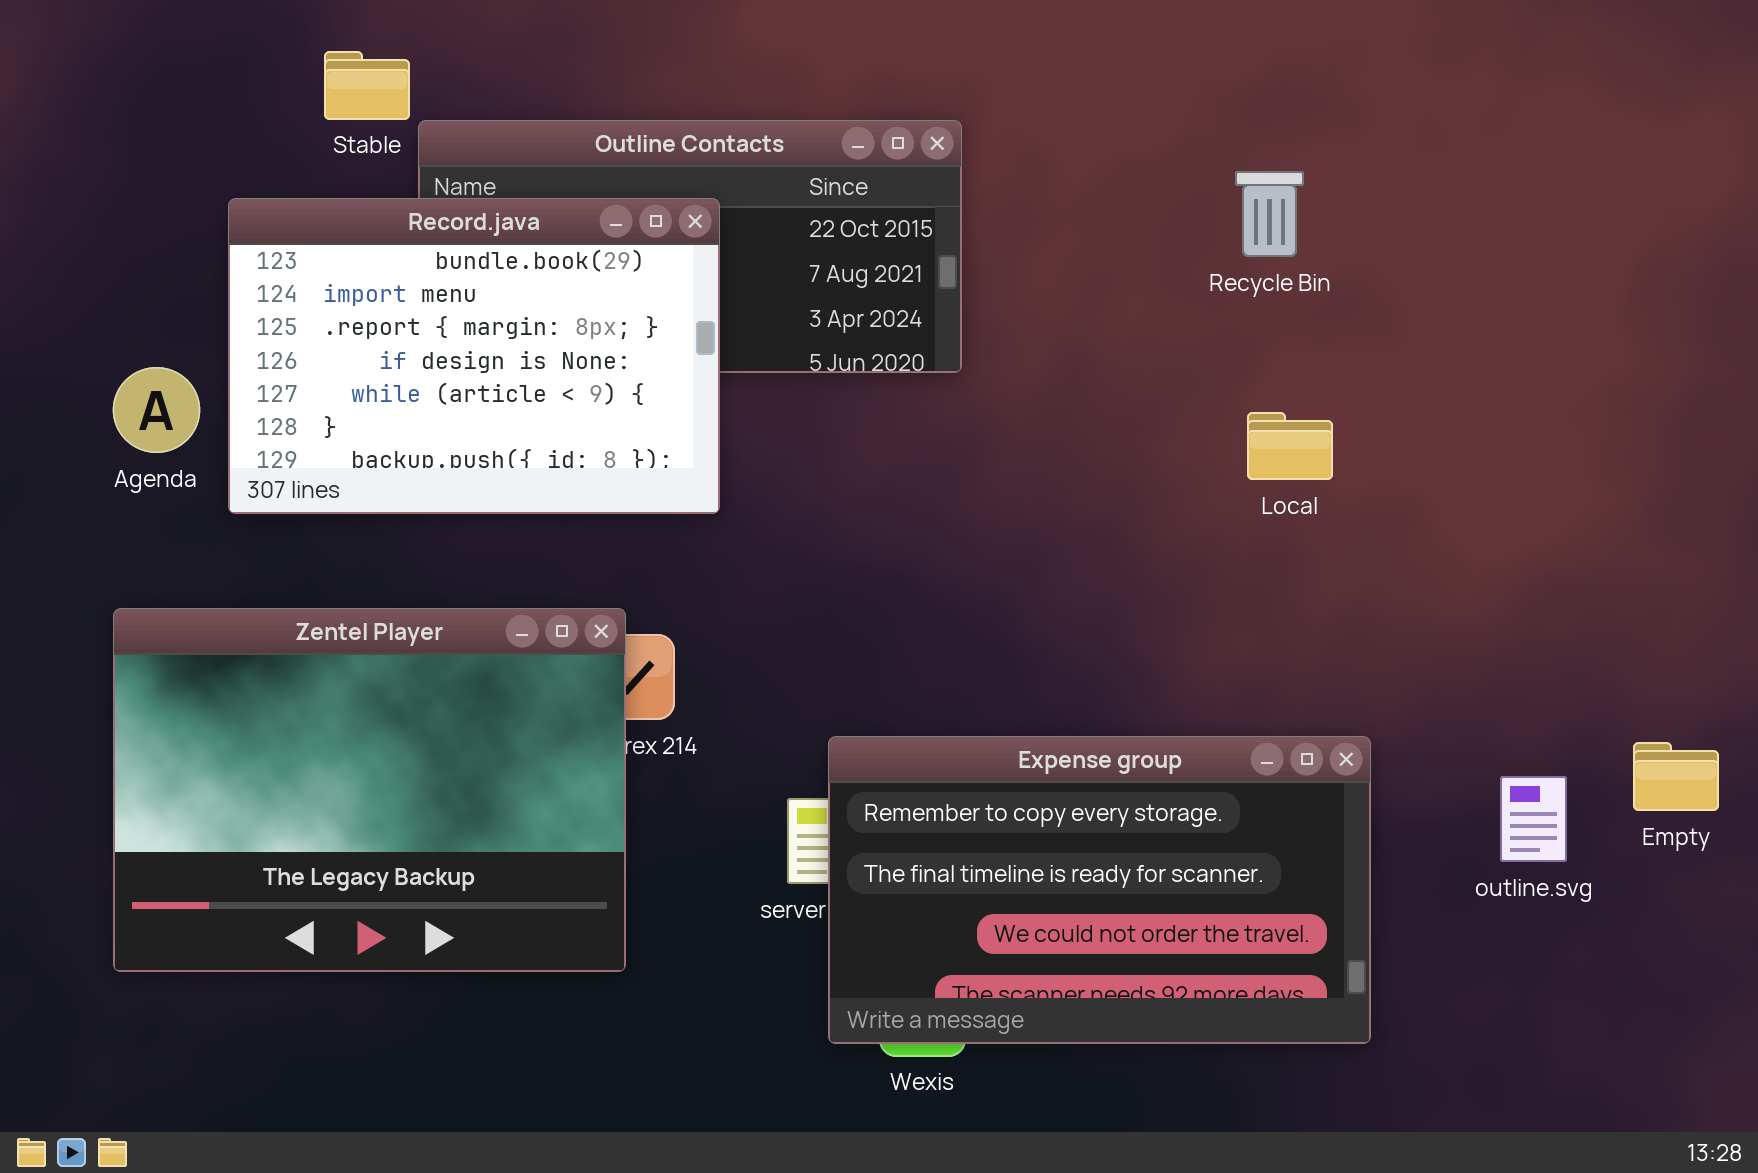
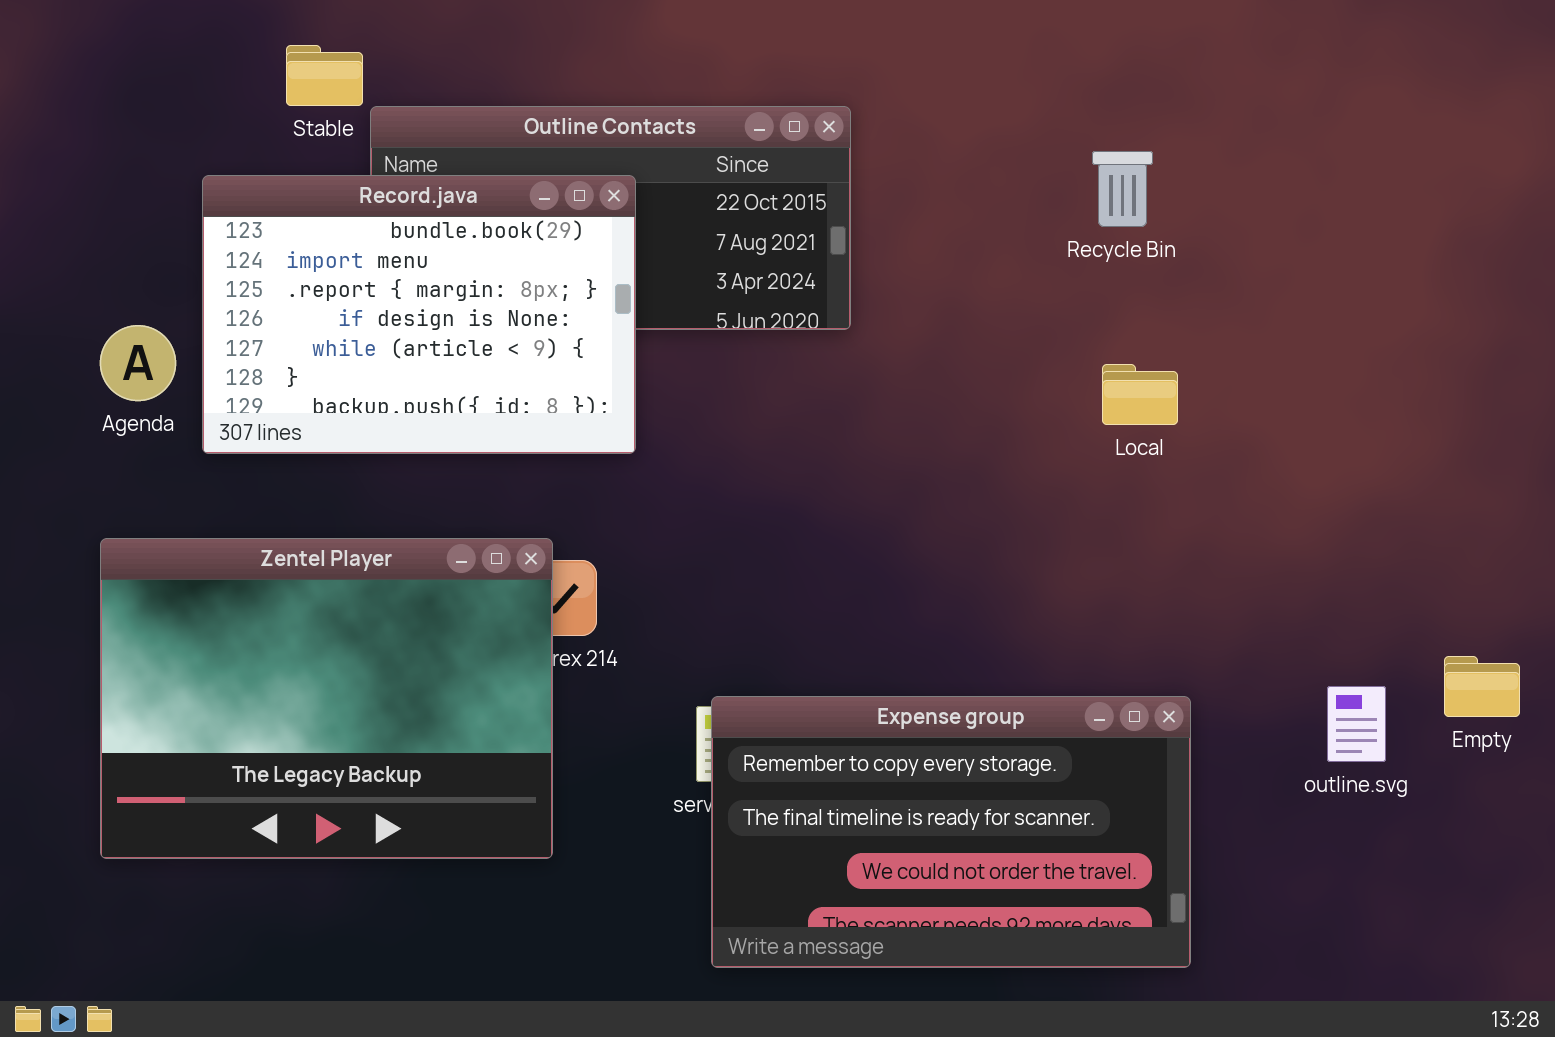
Expense group: [828,736,1371,1044] -> [711,696,1191,968], moved

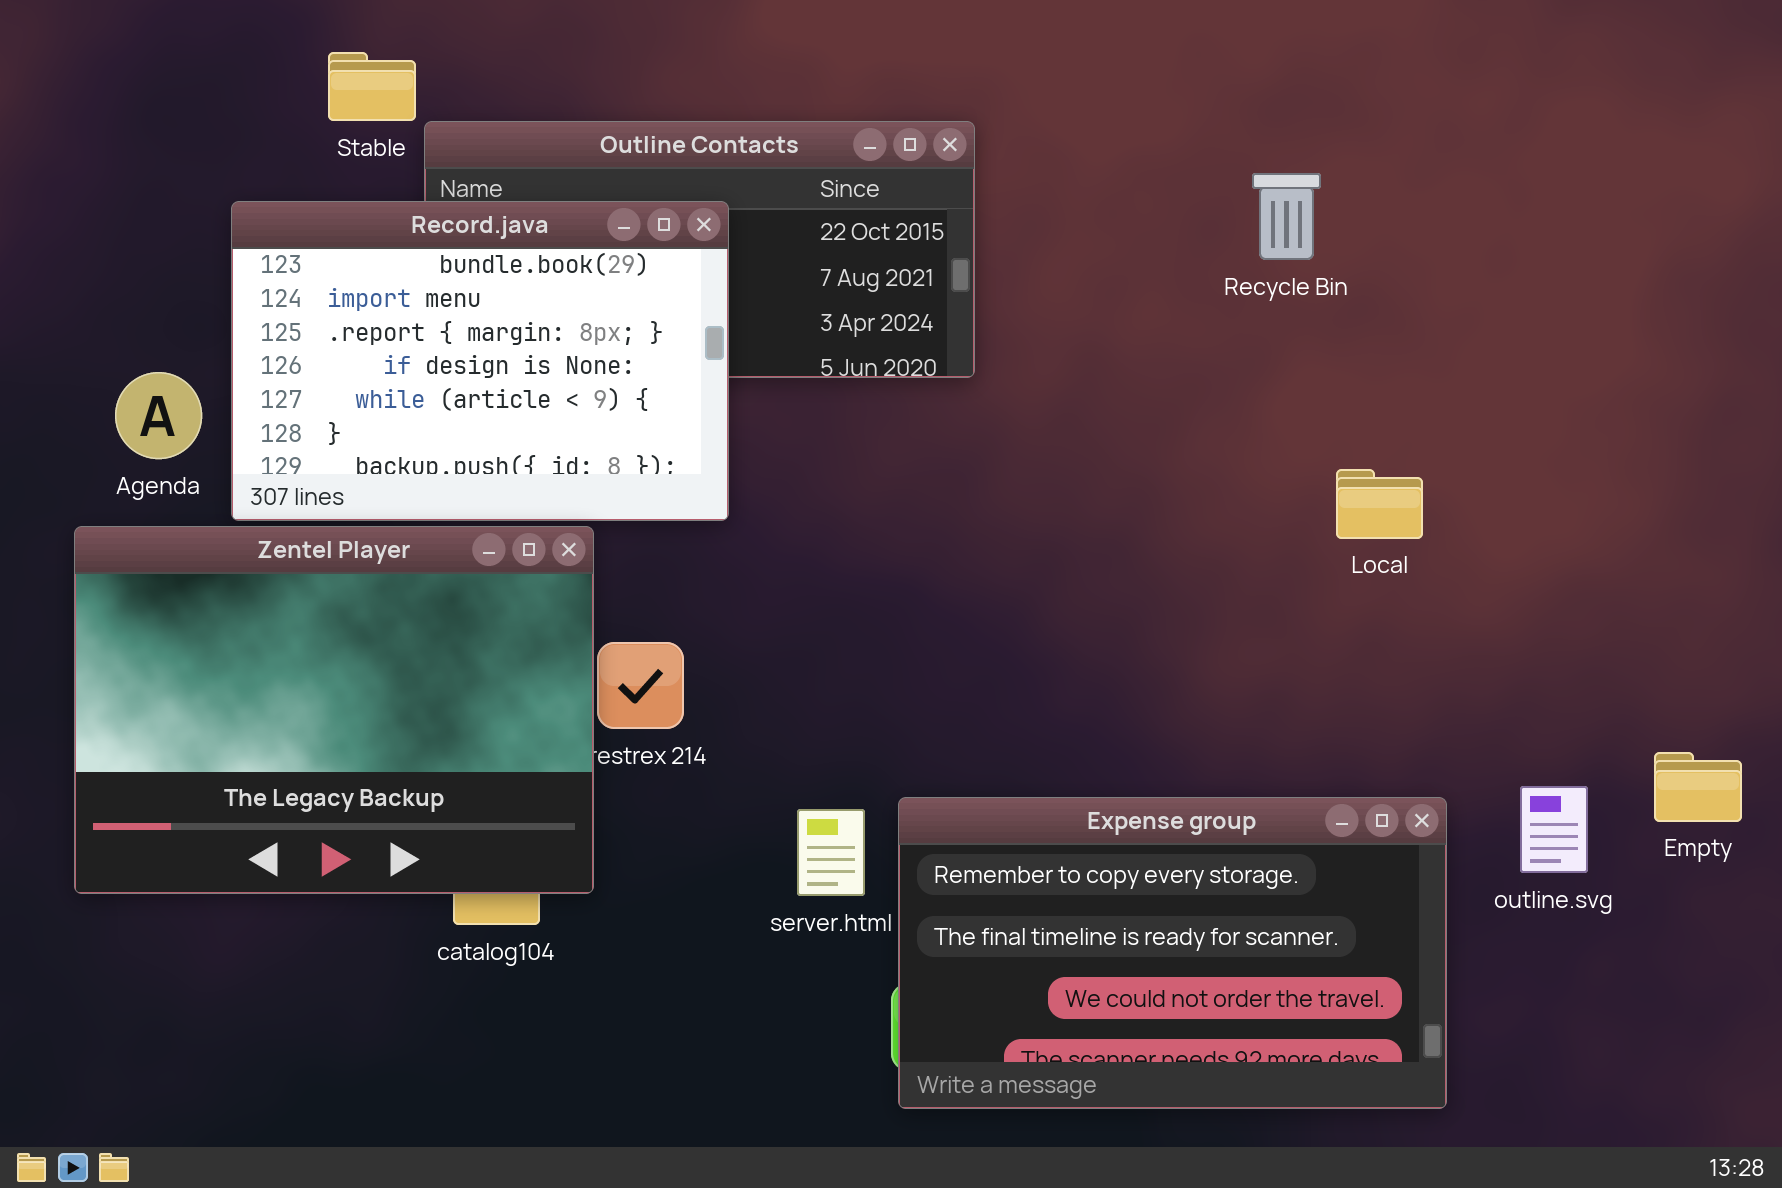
Local: [1102,364,1178,425] -> [1336,469,1423,539], moved
Zentel Player: [100,538,553,859] -> [74,526,594,894], moved
Expense group: [711,696,1191,968] -> [898,797,1447,1109], moved

